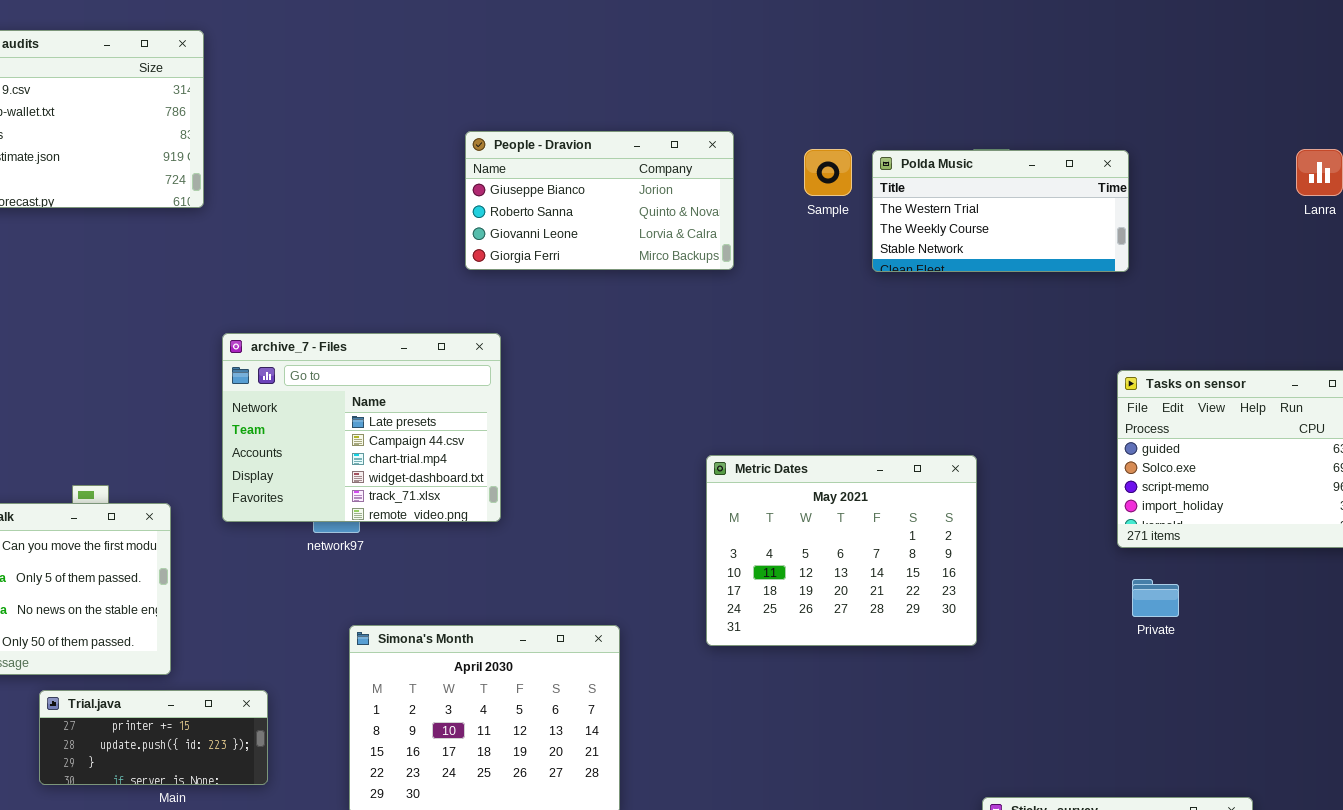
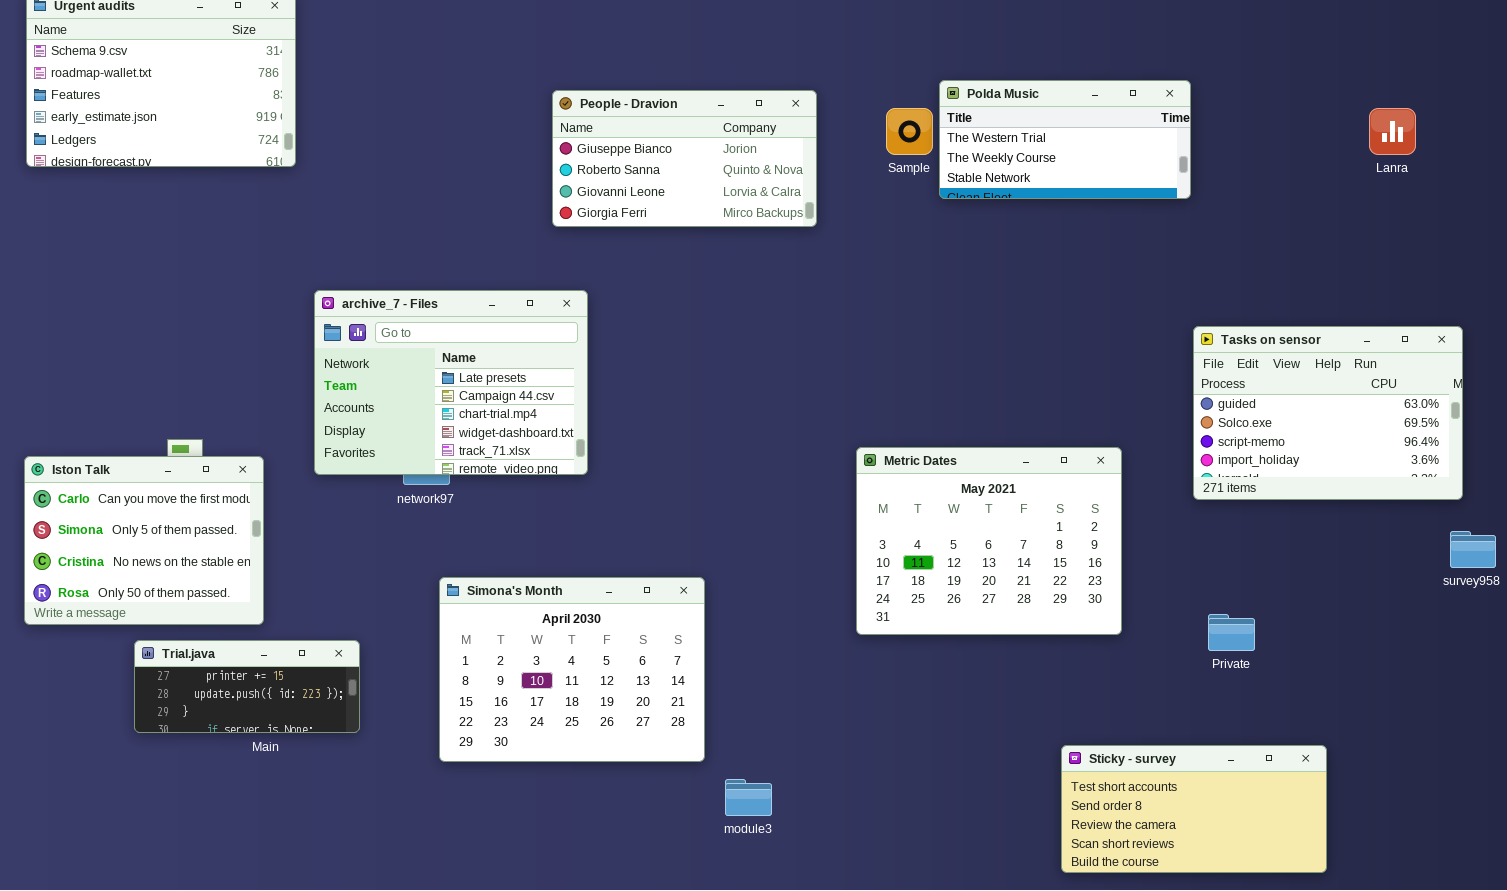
Polda Music: [872,150,1129,272] -> [939,80,1191,199], moved
Metric Dates: [706,455,977,646] -> [856,447,1122,635], moved
Private: [1132,579,1179,617] -> [1208,614,1255,651], moved

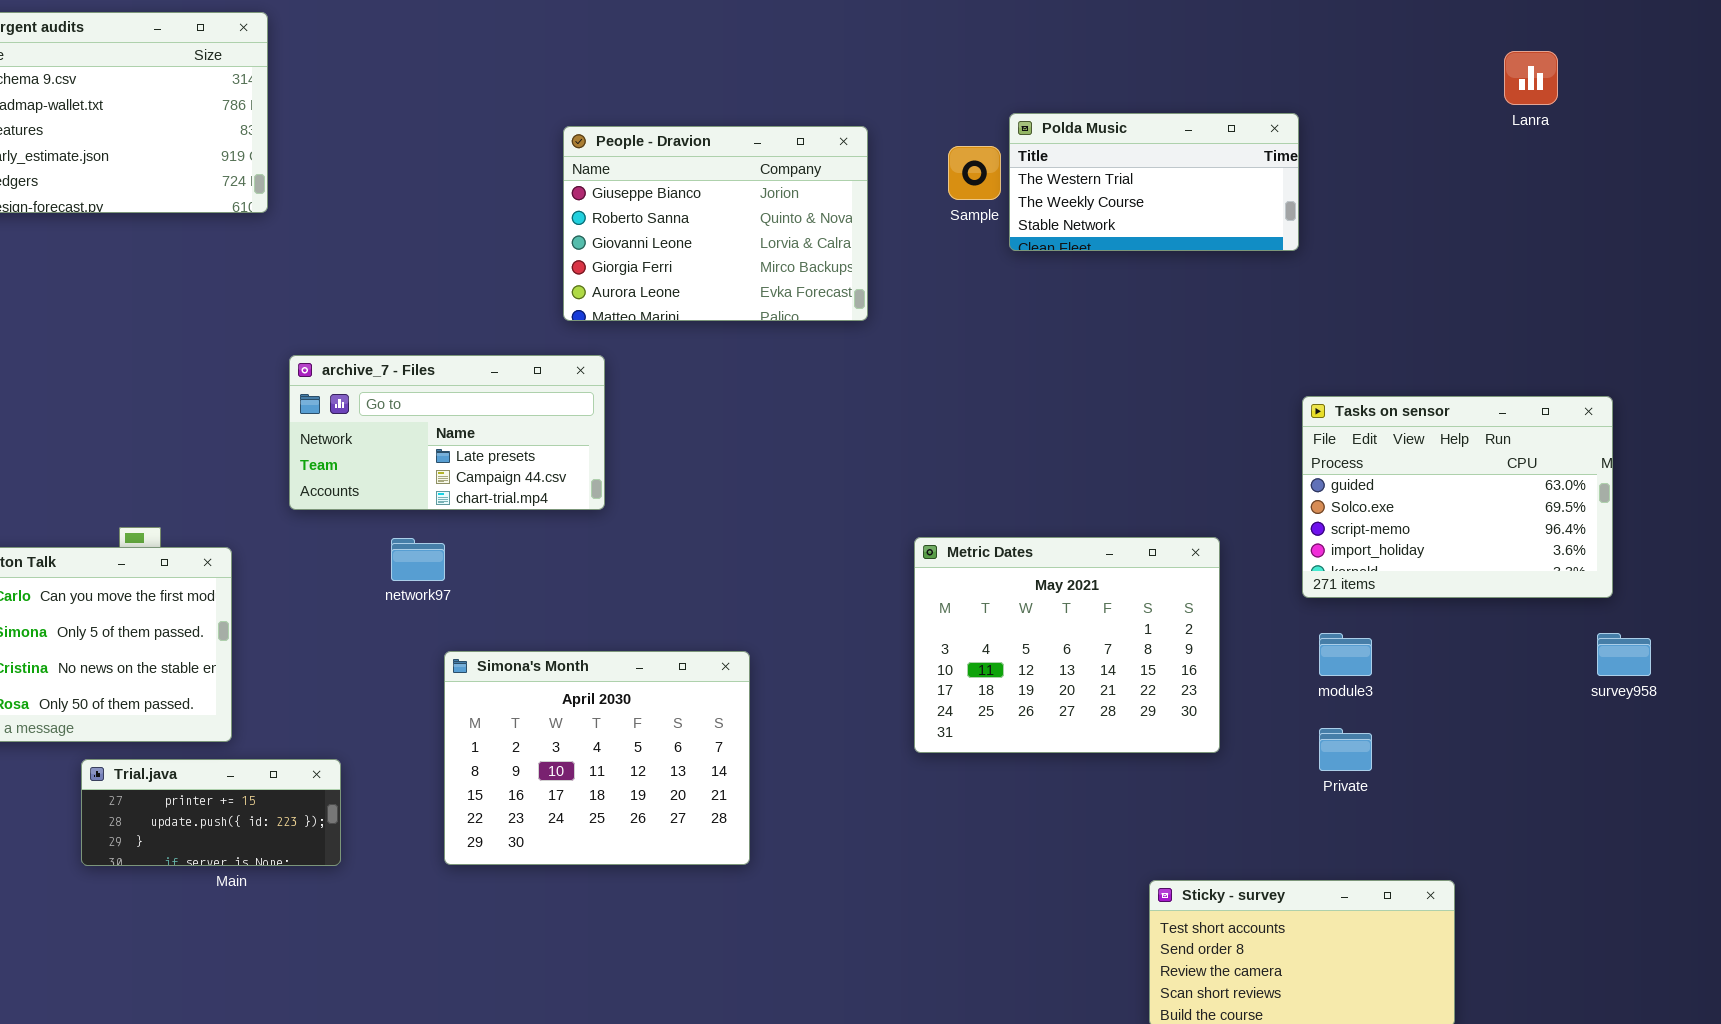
People - Dravion: [552,90,817,227] -> [563,126,868,321], resized
Lanra: [1369,108,1416,155] -> [1504,51,1558,105], moved
archive_7 - Files: [314,290,588,475] -> [289,355,605,510], resized
Simona's Month: [439,577,705,762] -> [444,651,750,865], moved
module3: [725,779,772,816] -> [1319,633,1372,676], moved

